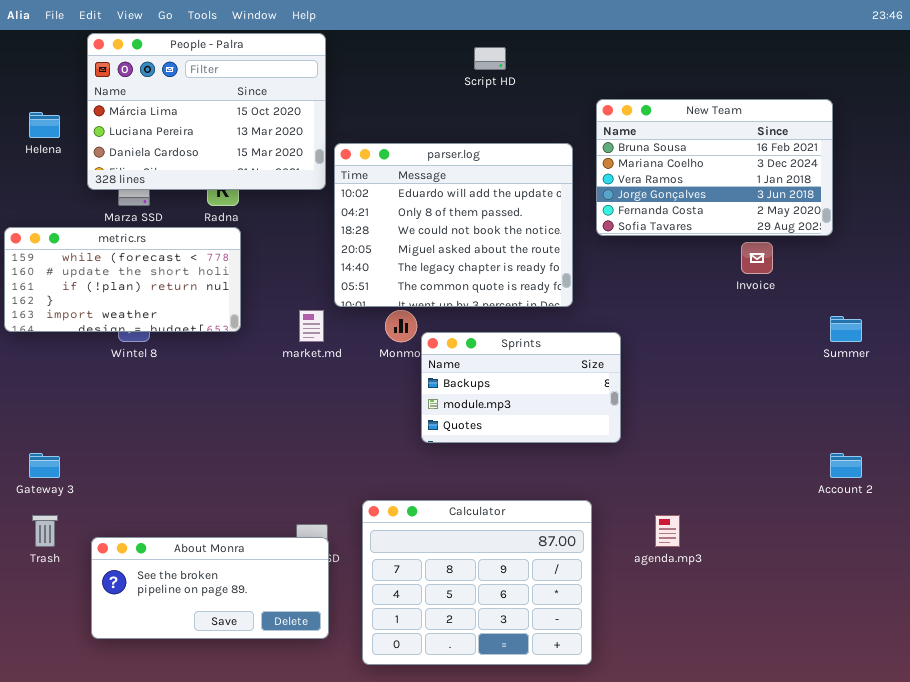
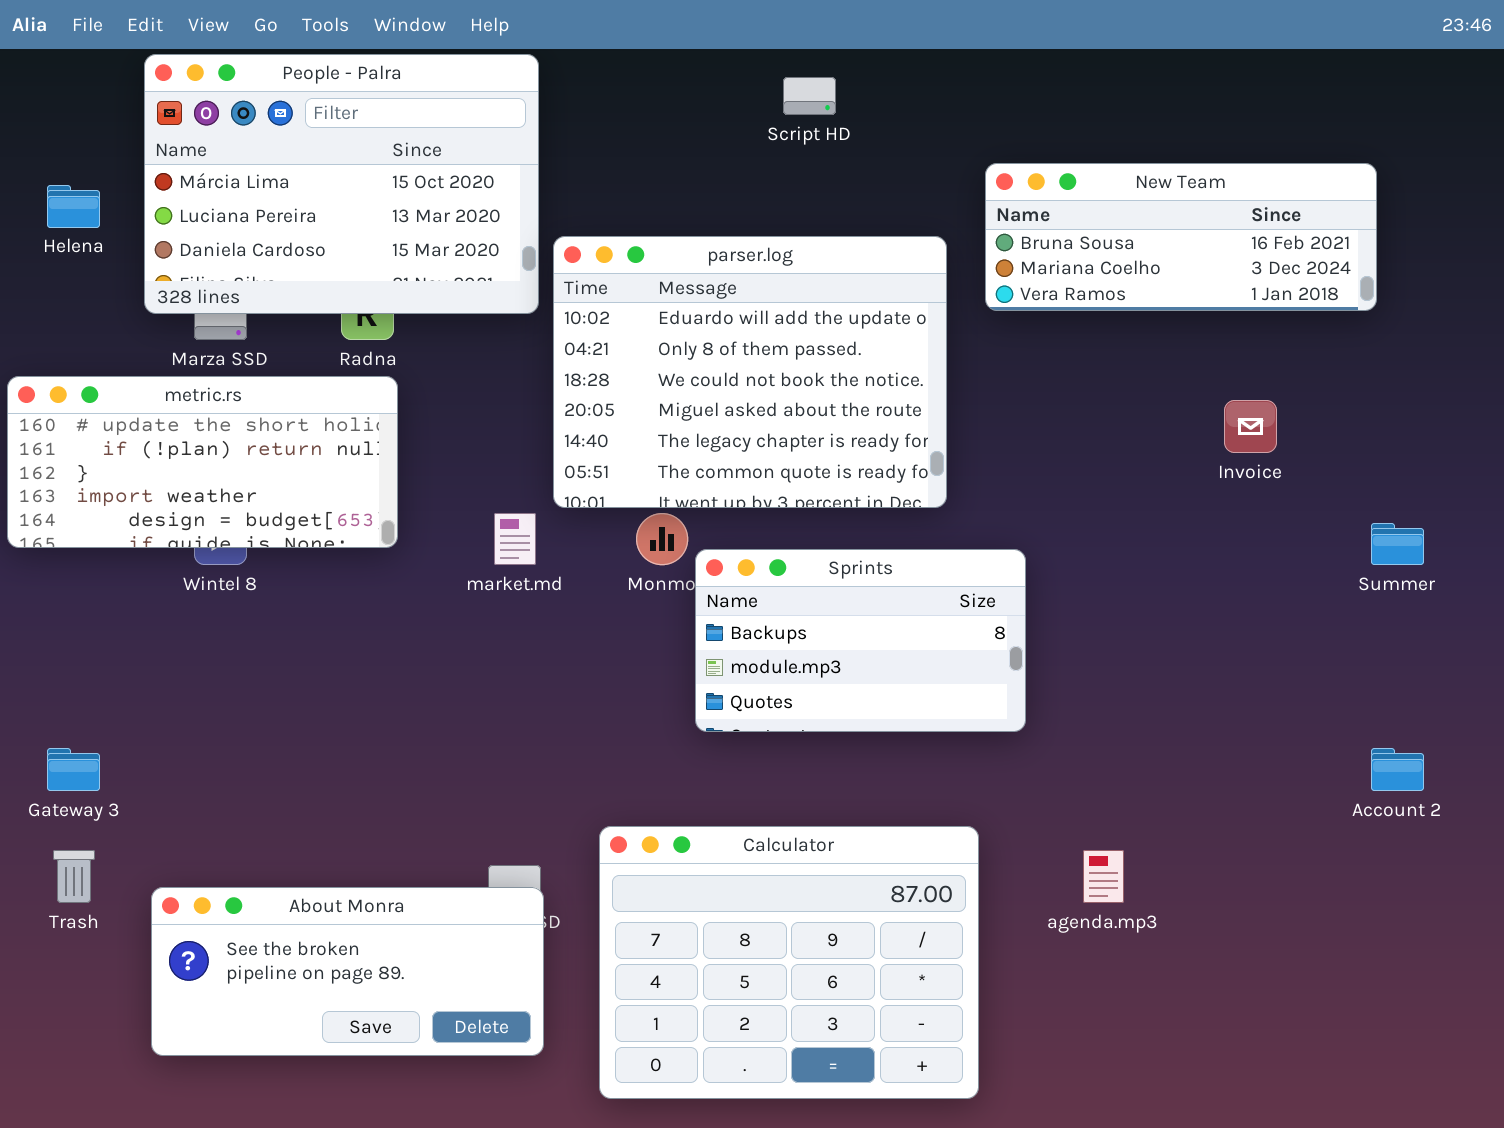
New Team: [596,99,833,236] -> [985,163,1377,311], resized
metric.rs: [4,227,241,332] -> [7,376,398,548], scrolled down 1 row

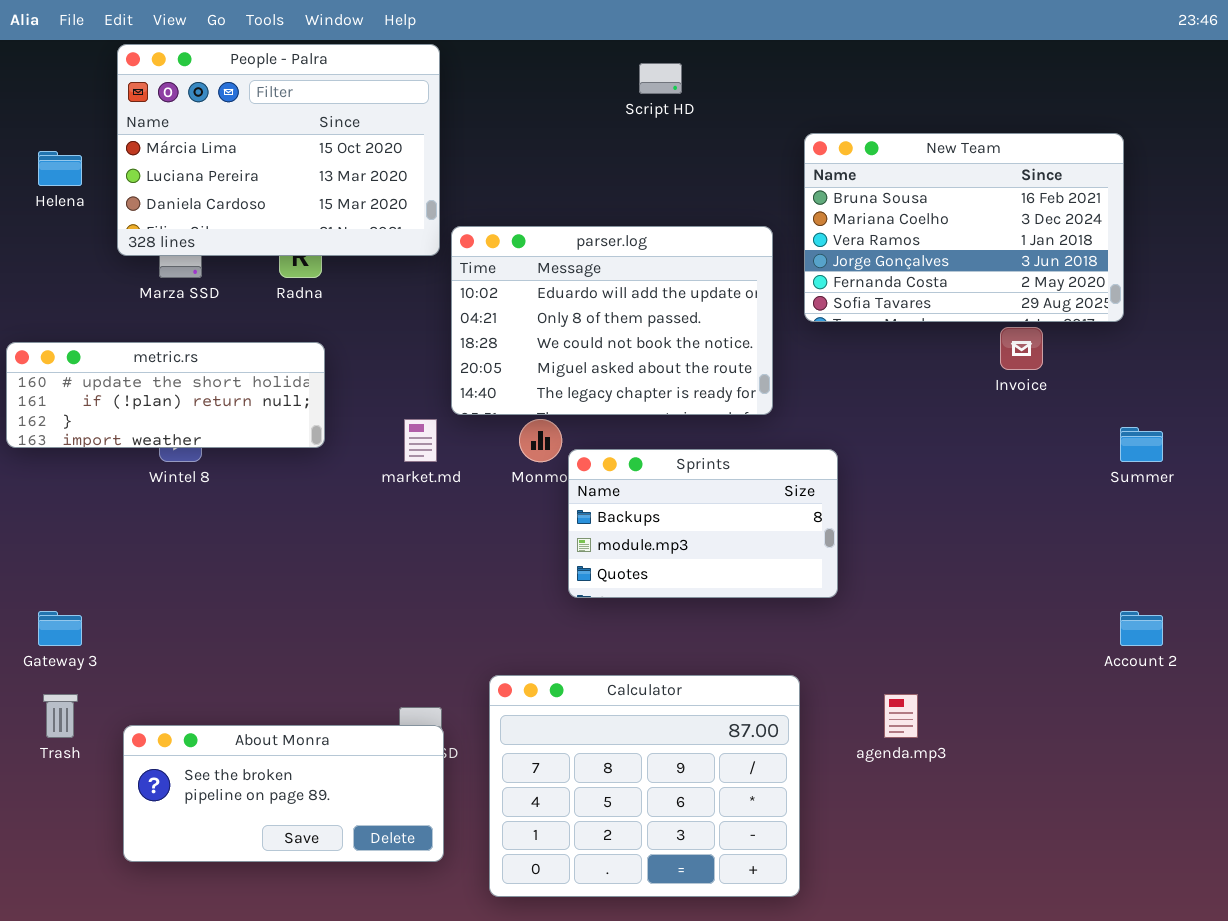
New Team: [985,163,1377,311] -> [804,133,1124,322], resized
parser.log: [553,236,947,508] -> [451,226,773,415], resized
metric.rs: [7,376,398,548] -> [6,342,325,448], resized

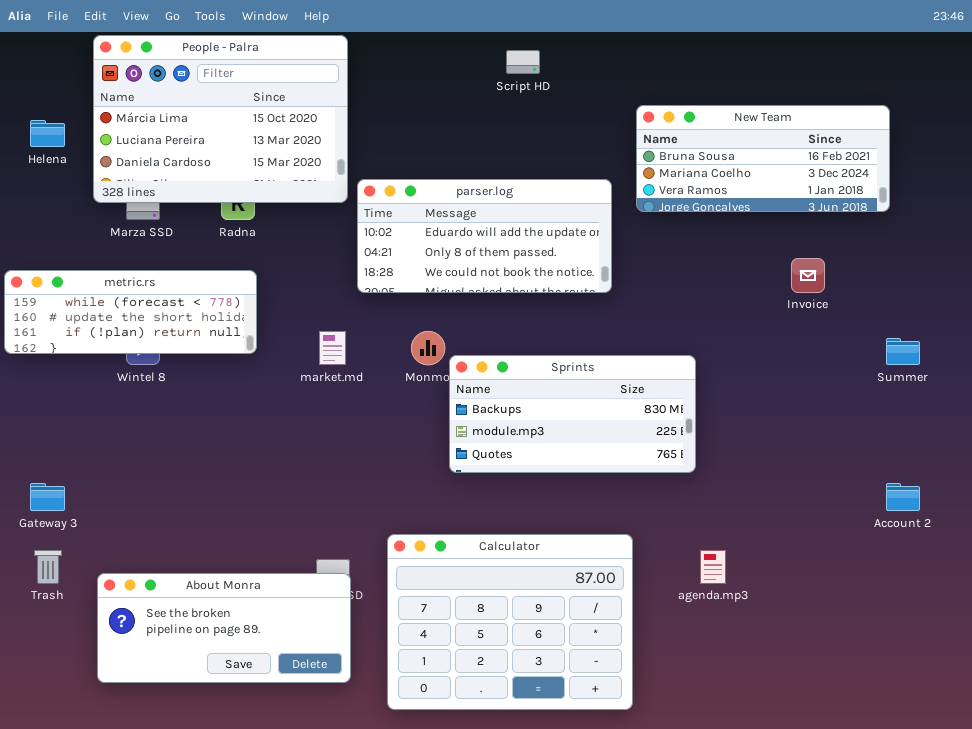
New Team: [804,133,1124,322] -> [636,105,890,212], resized
parser.log: [451,226,773,415] -> [357,179,612,293], resized
metric.rs: [6,342,325,448] -> [4,270,257,354], scrolled up 1 row
Sprints: [568,449,838,598] -> [449,355,696,473], resized

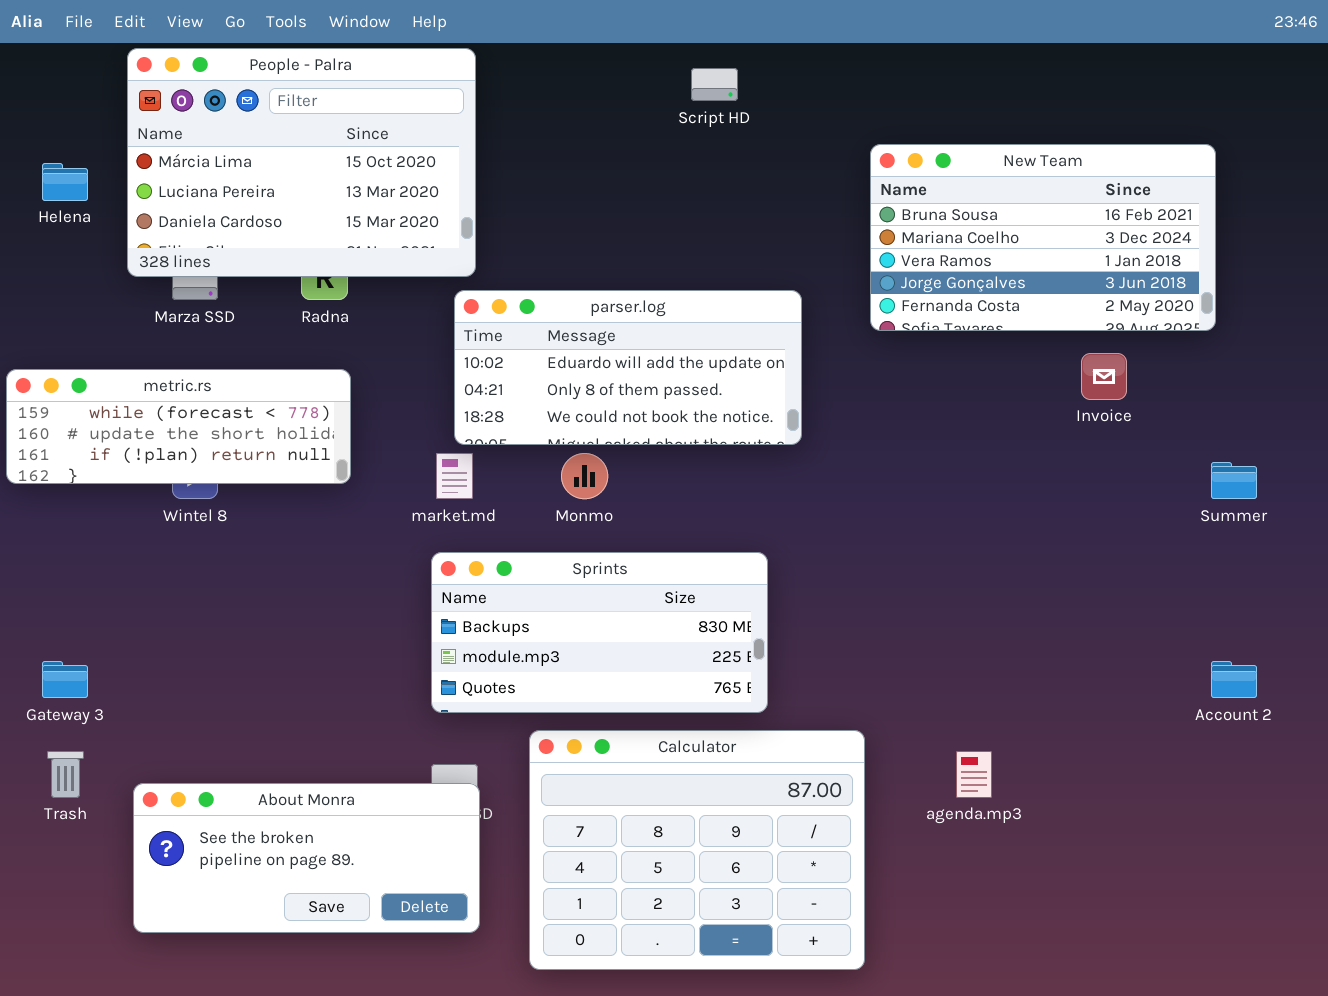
New Team: [636,105,890,212] -> [870,144,1216,331], resized
parser.log: [357,179,612,293] -> [454,290,802,445], moved
Sprints: [449,355,696,473] -> [431,552,768,713], moved

